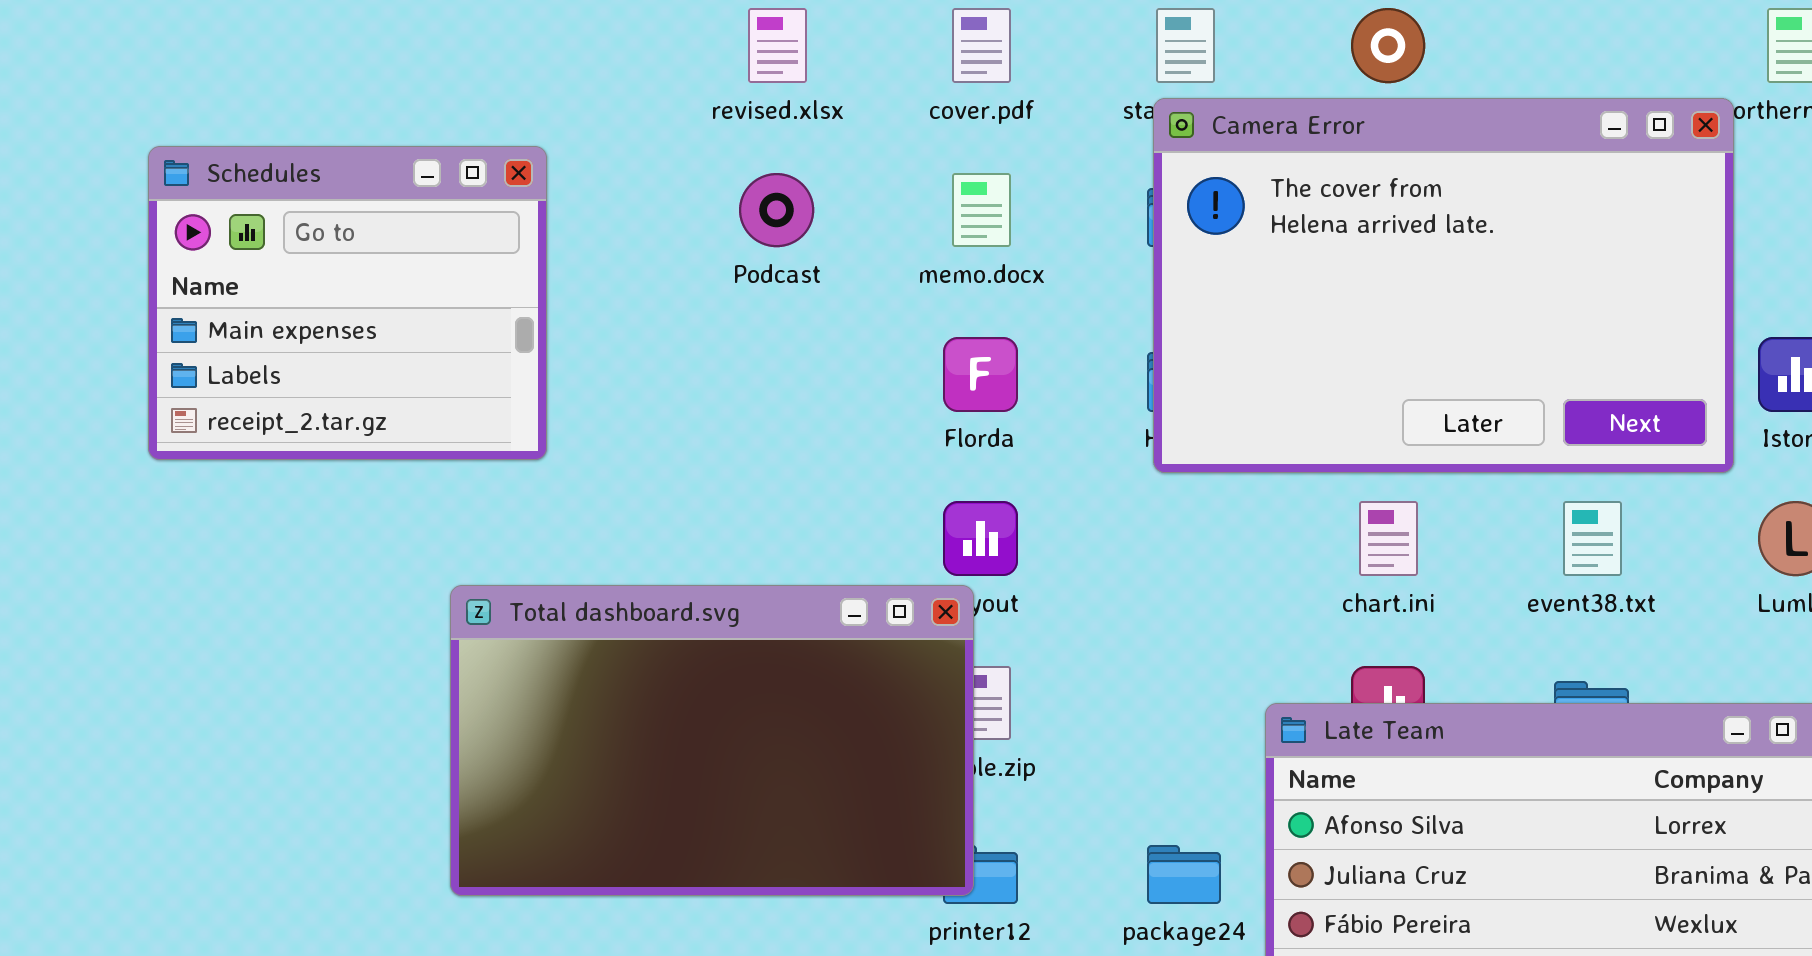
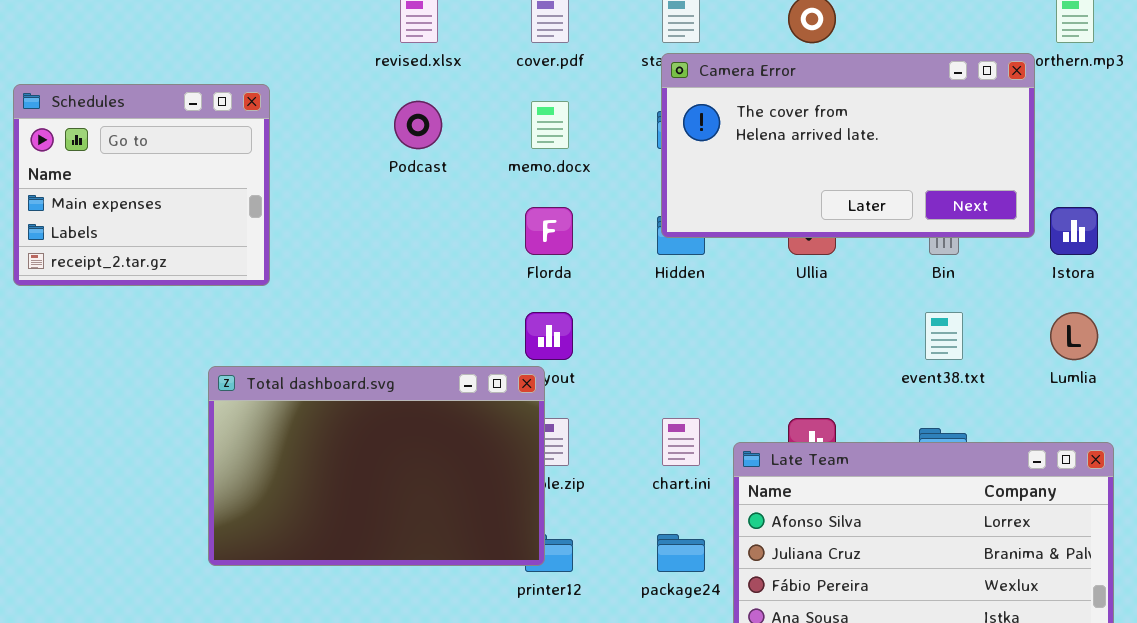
Camera Error: [1153,98,1734,473] -> [661,53,1035,238], resized
chart.ini: [1359,501,1418,576] -> [662,418,700,466], moved

